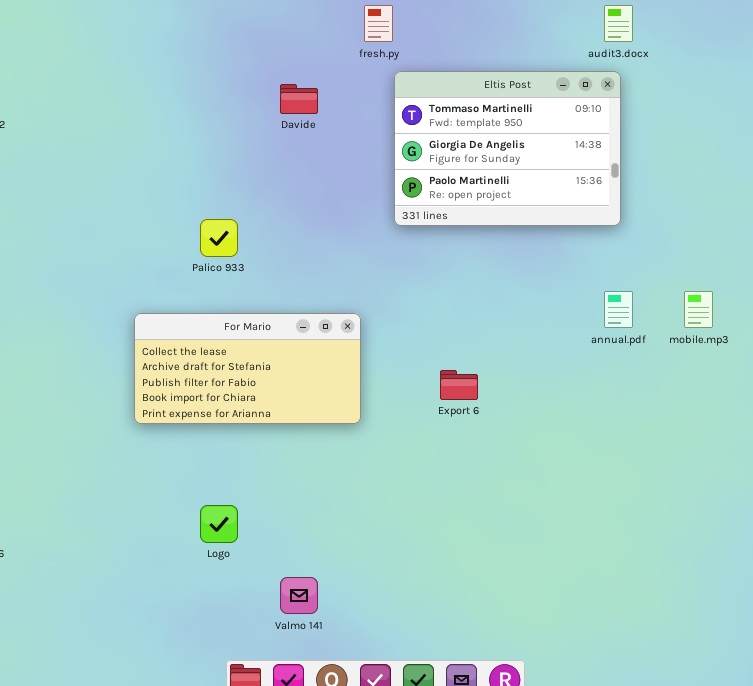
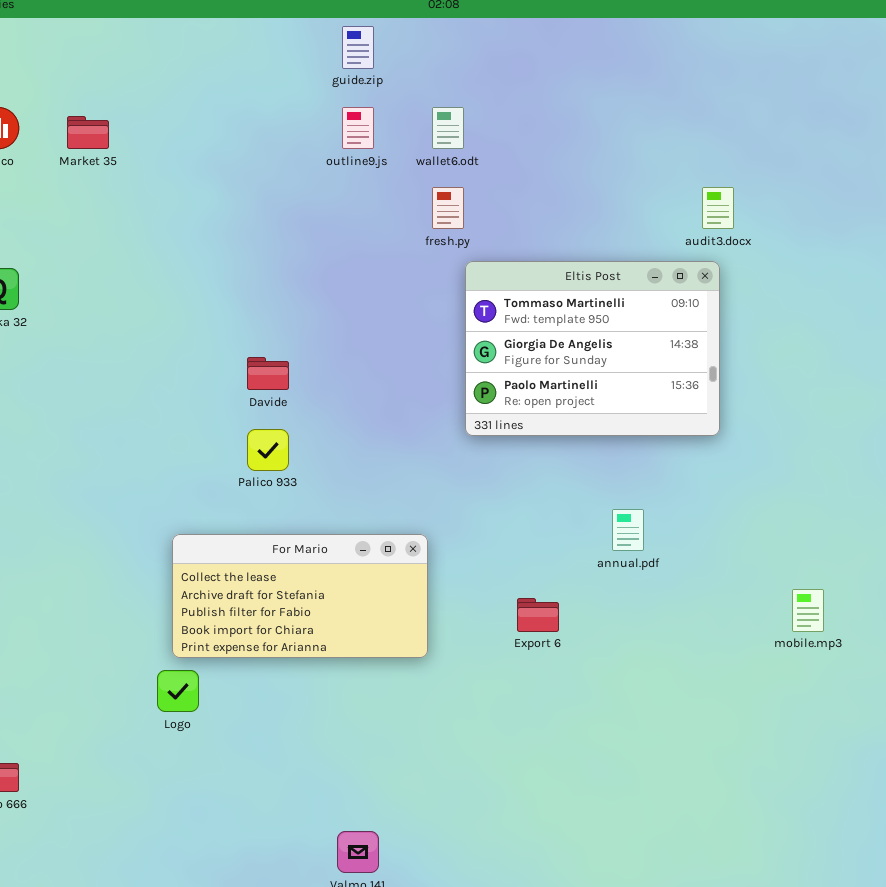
Davide: [280,84,318,114] -> [247,357,289,390], moved
annual.pdf: [604,291,633,328] -> [612,509,644,551], moved
mobile.mp3: [684,291,713,328] -> [792,589,824,632], moved
Logo: [200,505,238,543] -> [157,670,199,712], moved

